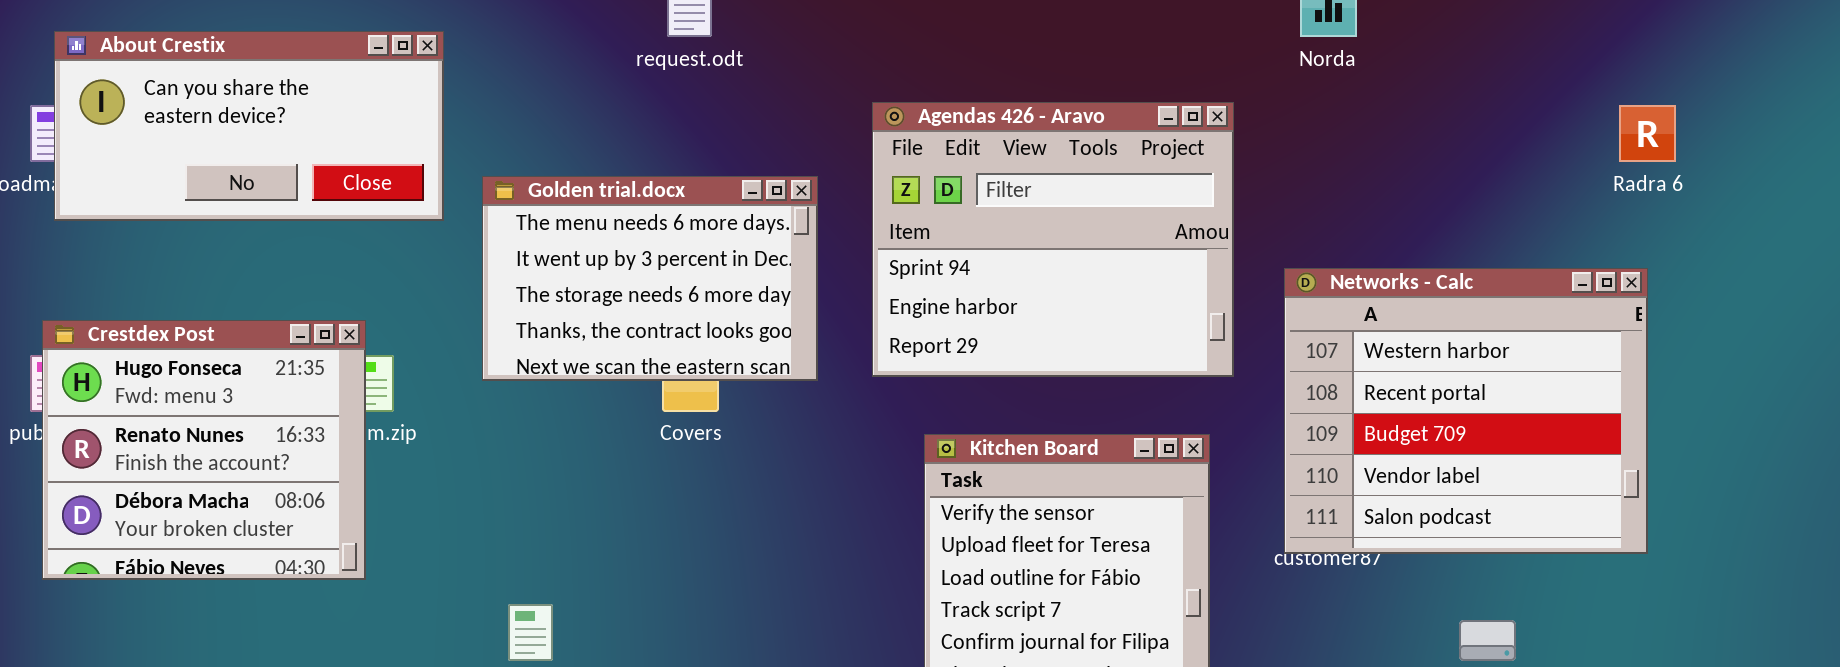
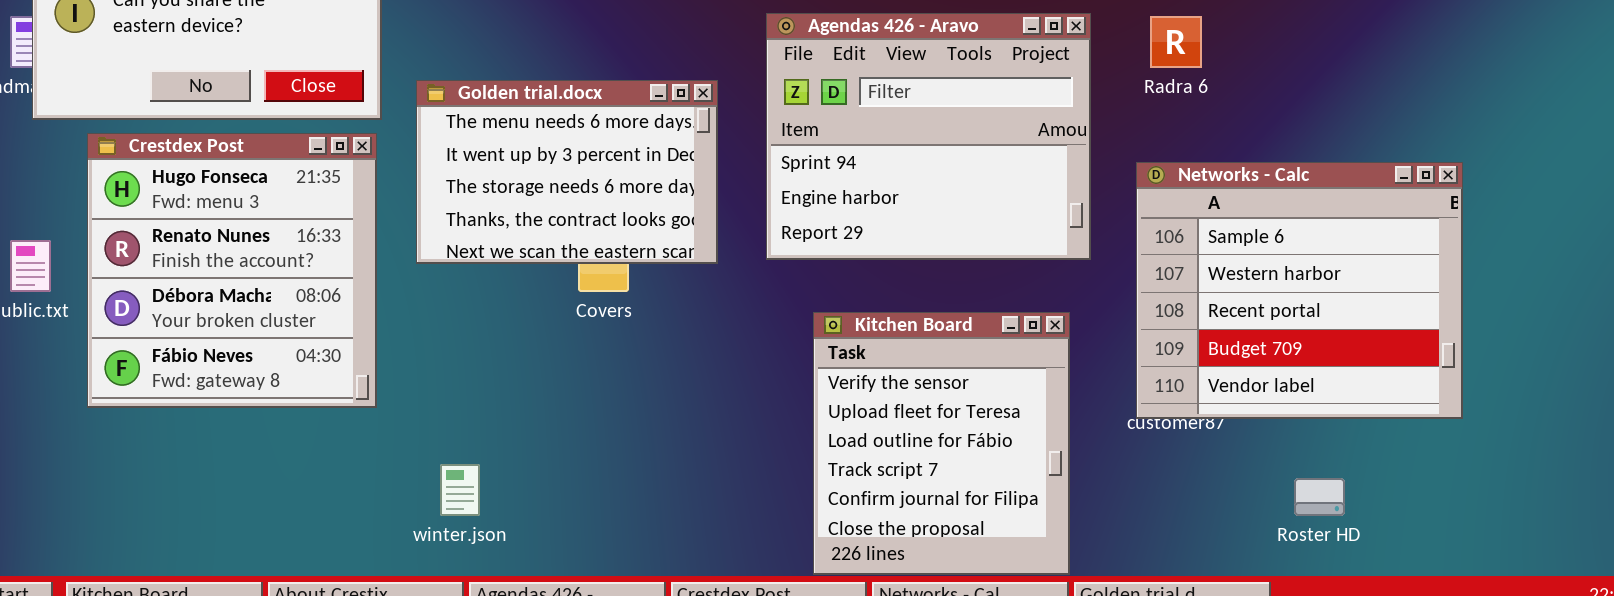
Radra 6: [1619,105,1676,162] -> [1150,16,1202,68], moved
Networks - Calc: [1284,268,1648,554] -> [1136,162,1463,419], scrolled up 1 row
Crestdex Post: [42,320,366,580] -> [87,133,377,408], moved, resized

